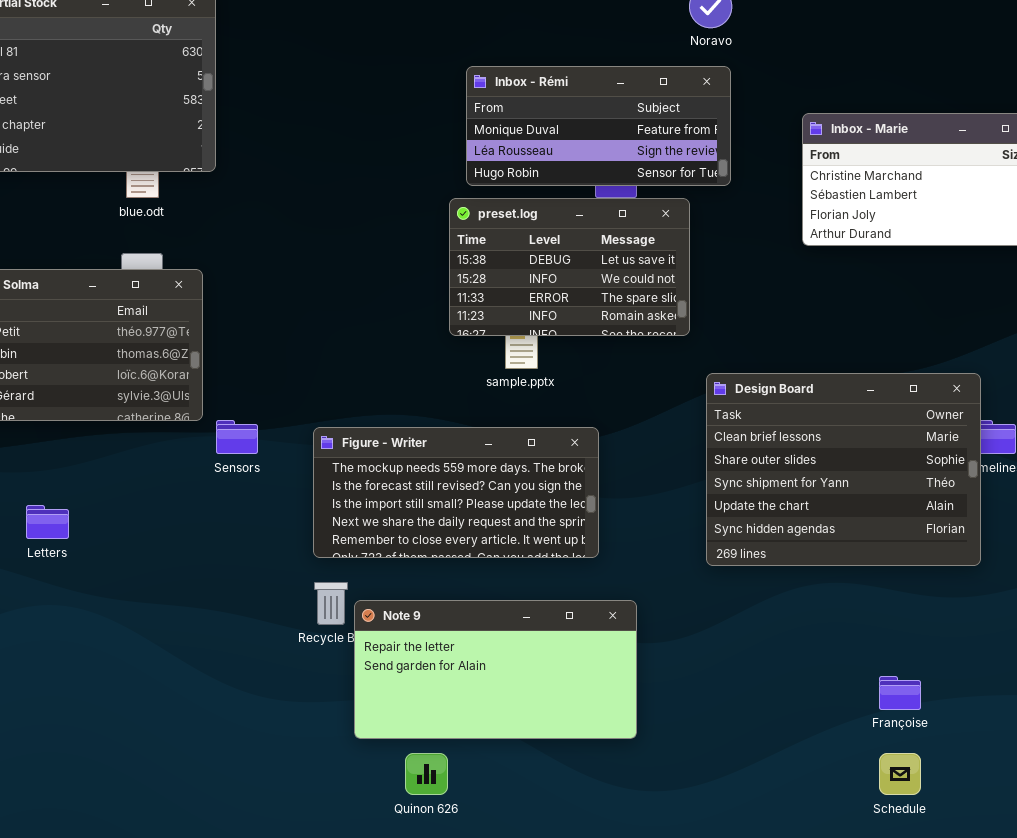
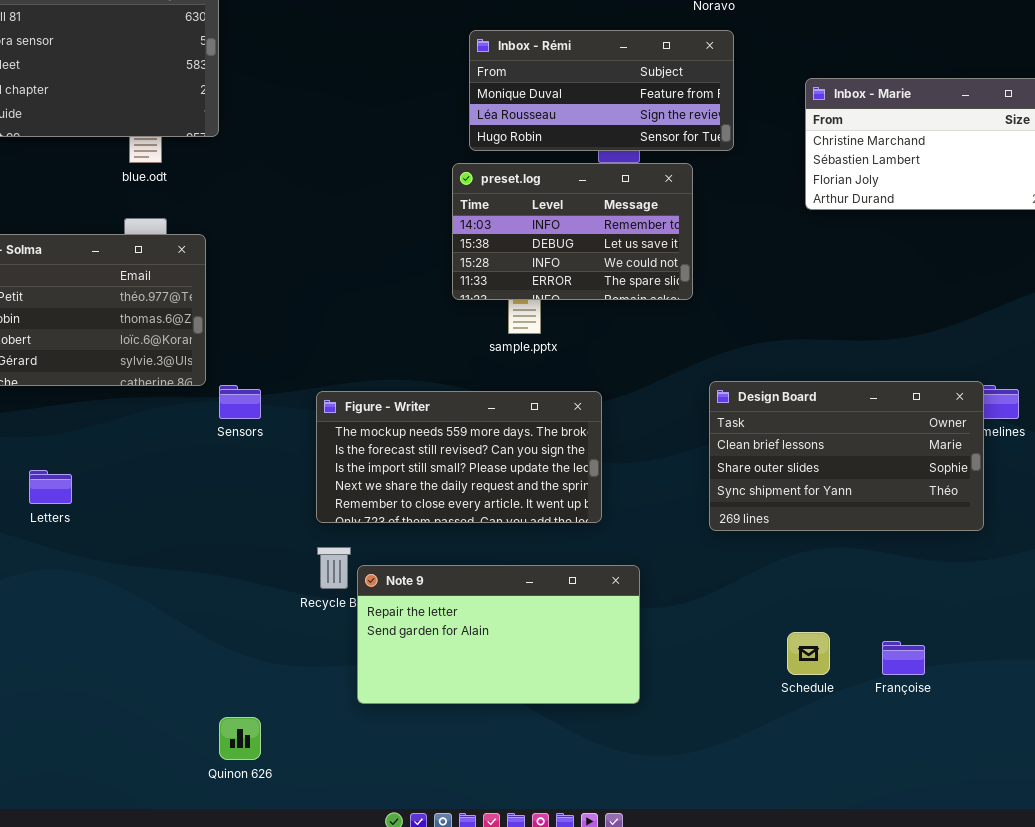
preset.log: [449,198,690,336] -> [452,163,693,300], scrolled up 1 row
Design Board: [706,373,981,566] -> [709,381,984,531], resized
Quinon 626: [405,753,448,795] -> [219,717,261,760], moved
Schedule: [879,753,921,795] -> [787,632,830,675], moved

